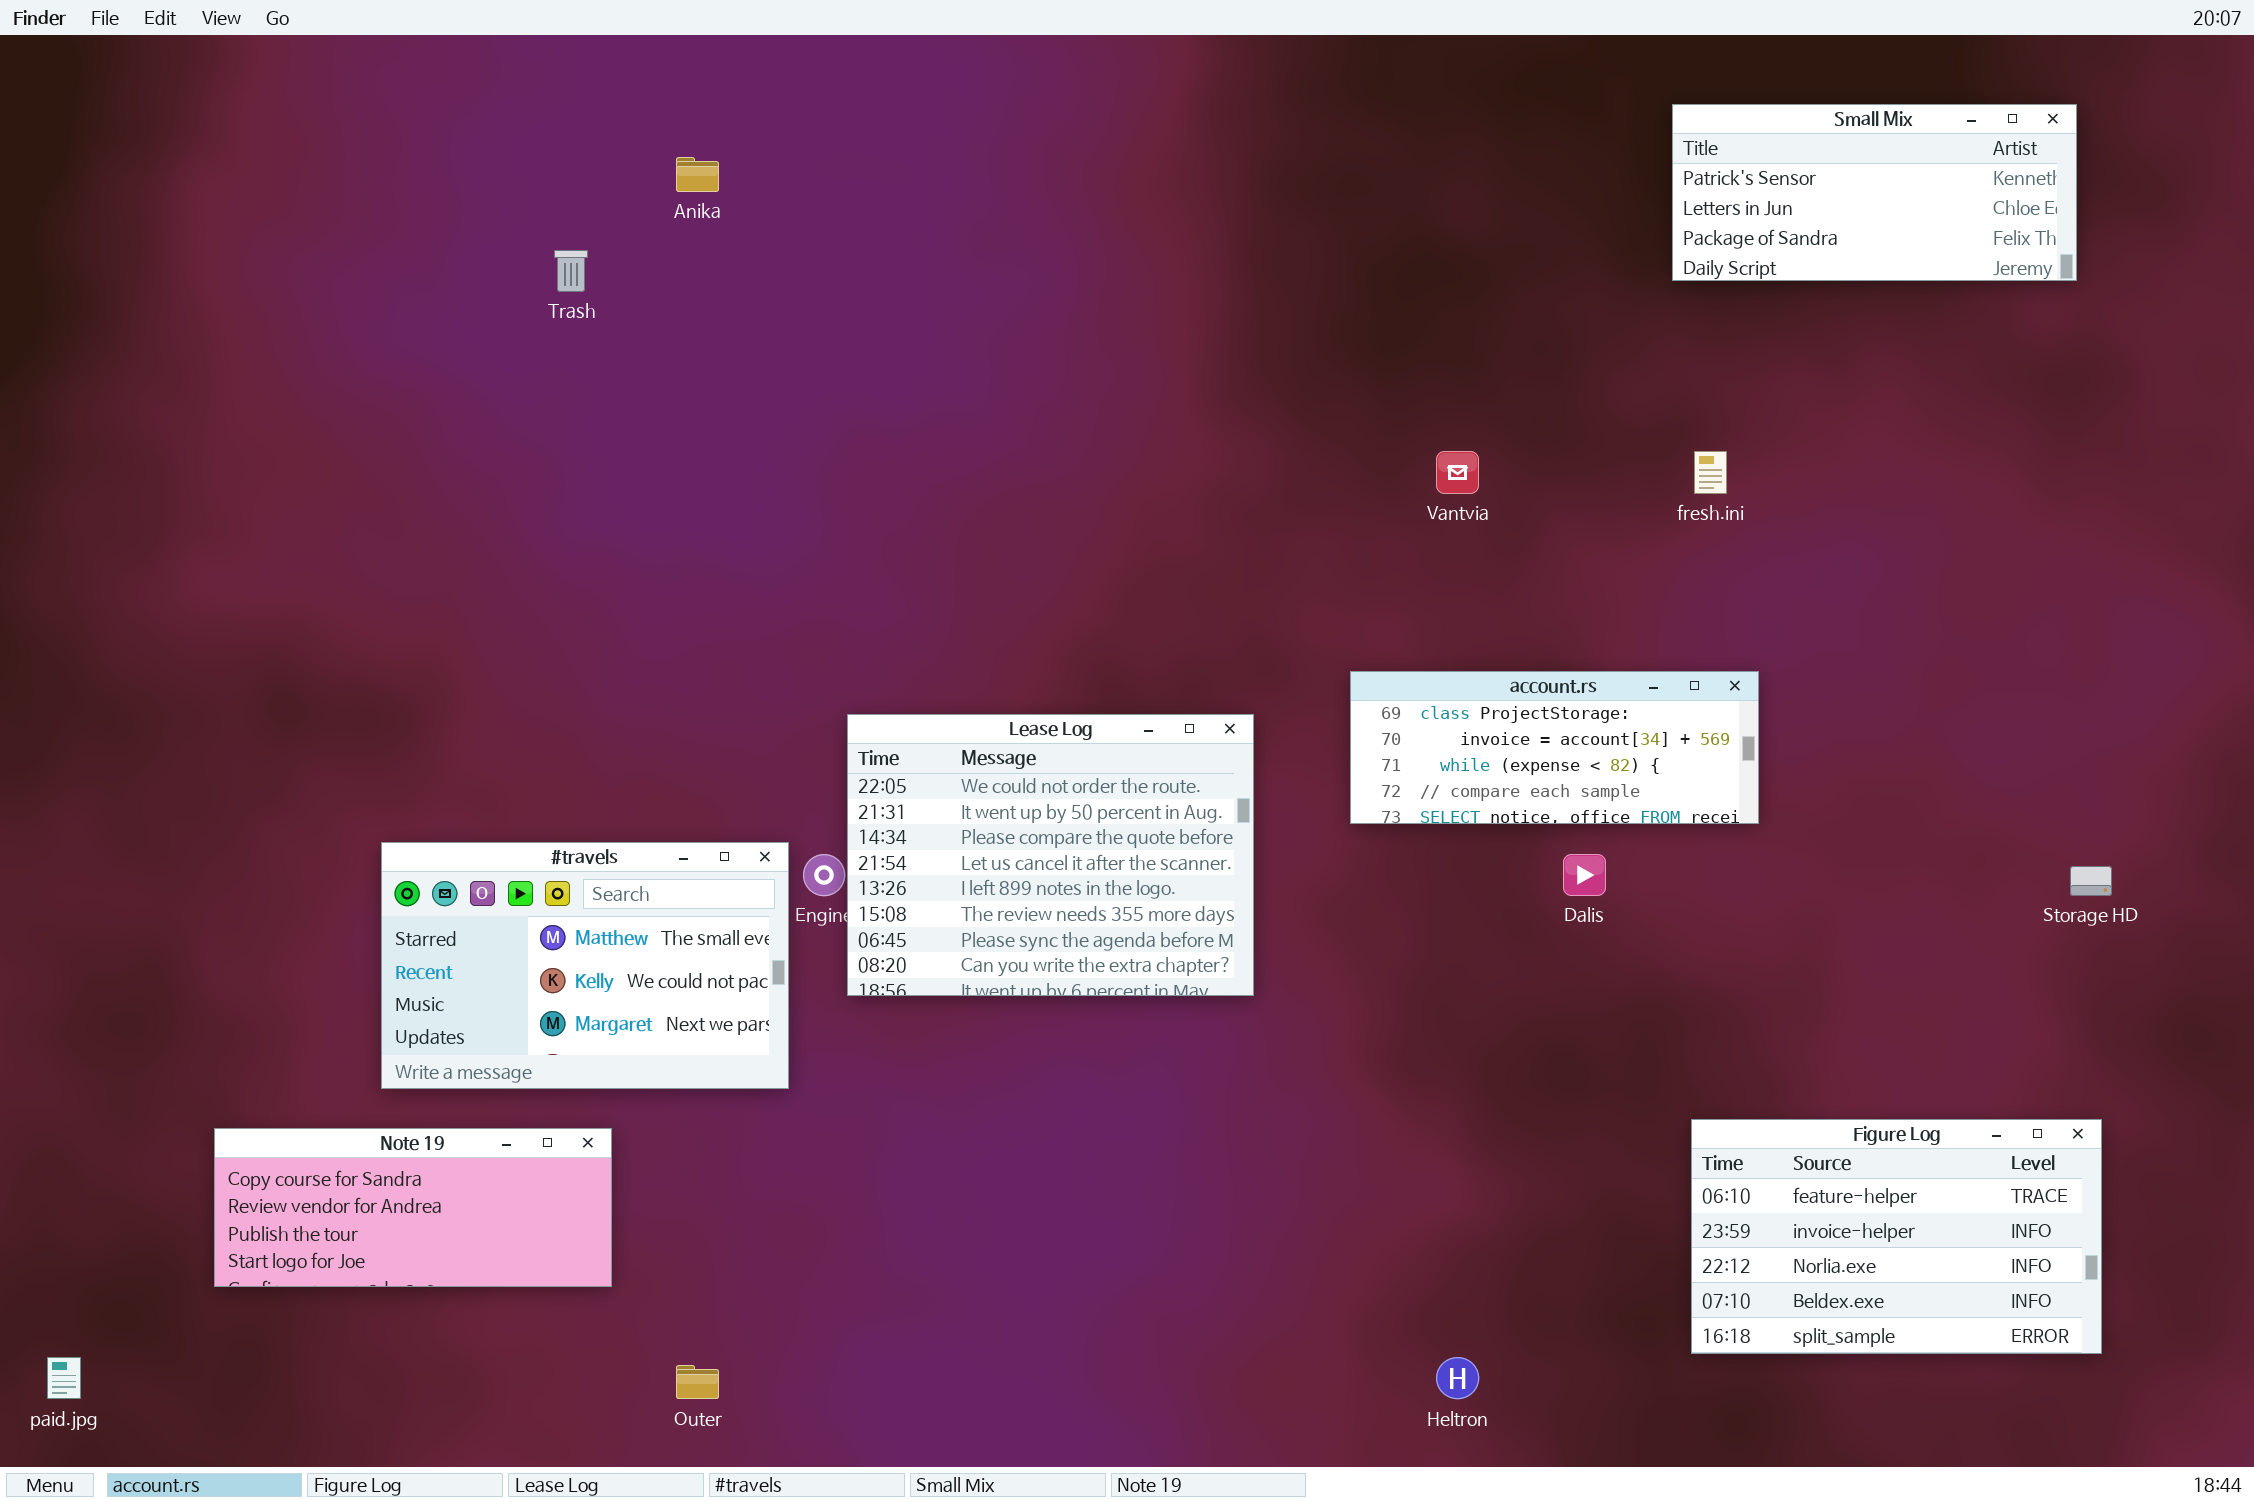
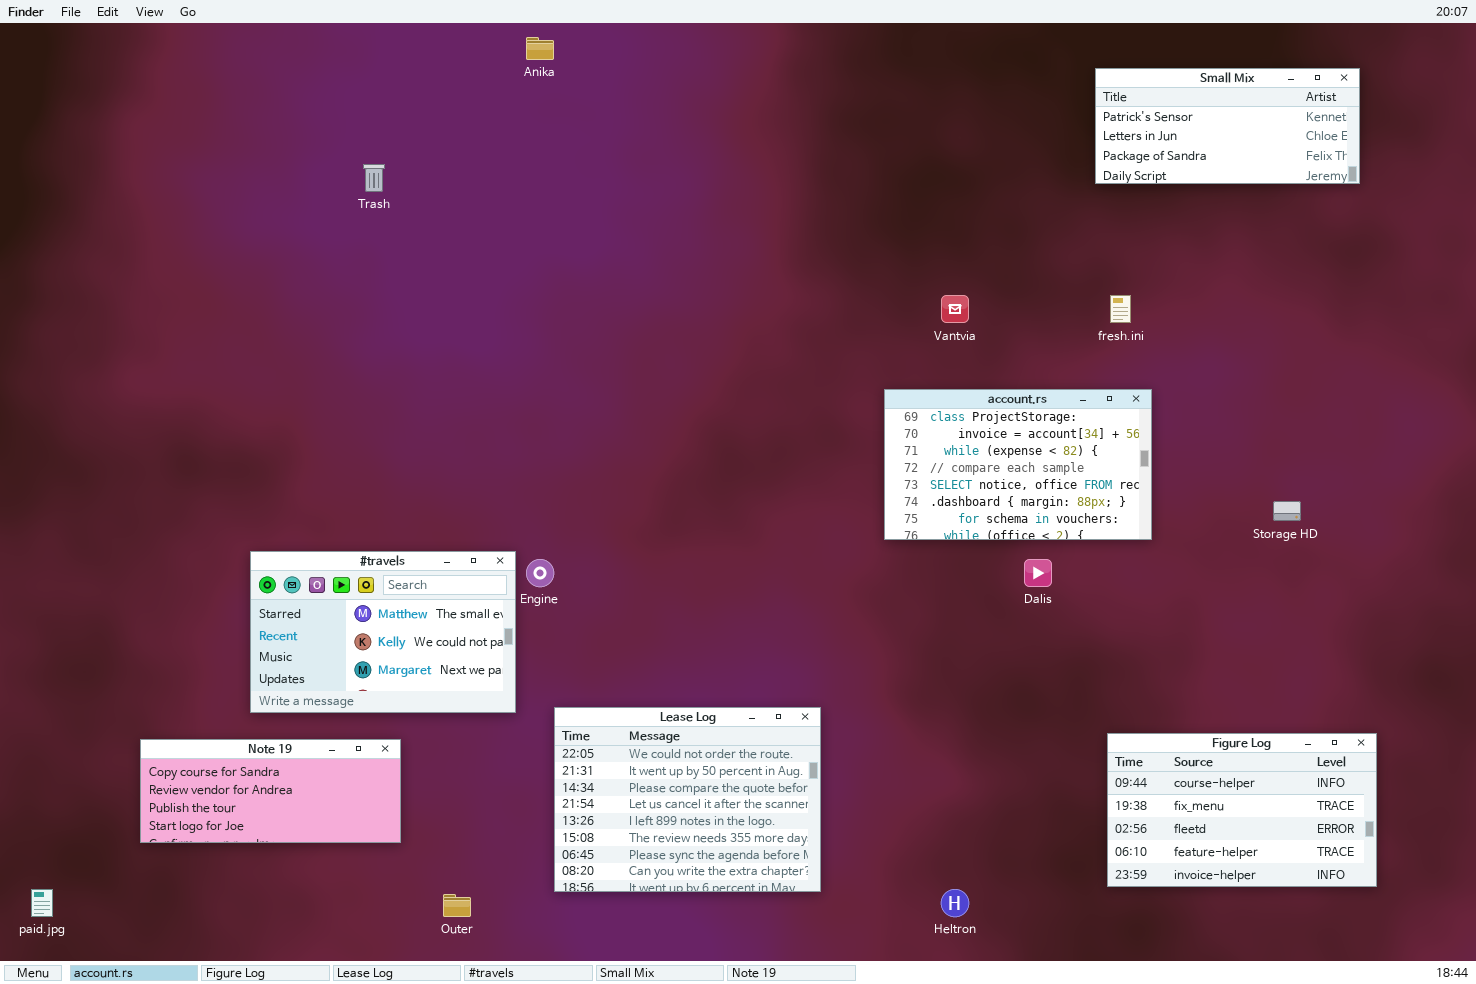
Anika: [676,157,719,192] -> [526,37,554,60], moved
account.rs: [1350,671,1759,824] -> [884,389,1152,540], resized
Lease Log: [847,714,1254,996] -> [554,707,821,892], moved
Storage HD: [2070,866,2112,896] -> [1273,501,1301,521], moved
Figure Log: [1691,1119,2102,1354] -> [1107,733,1377,887], scrolled up 3 rows

